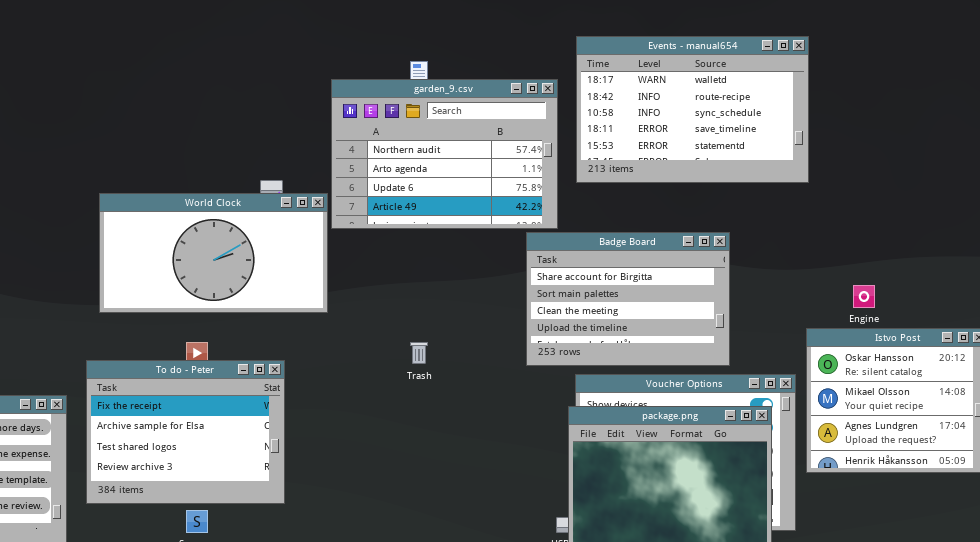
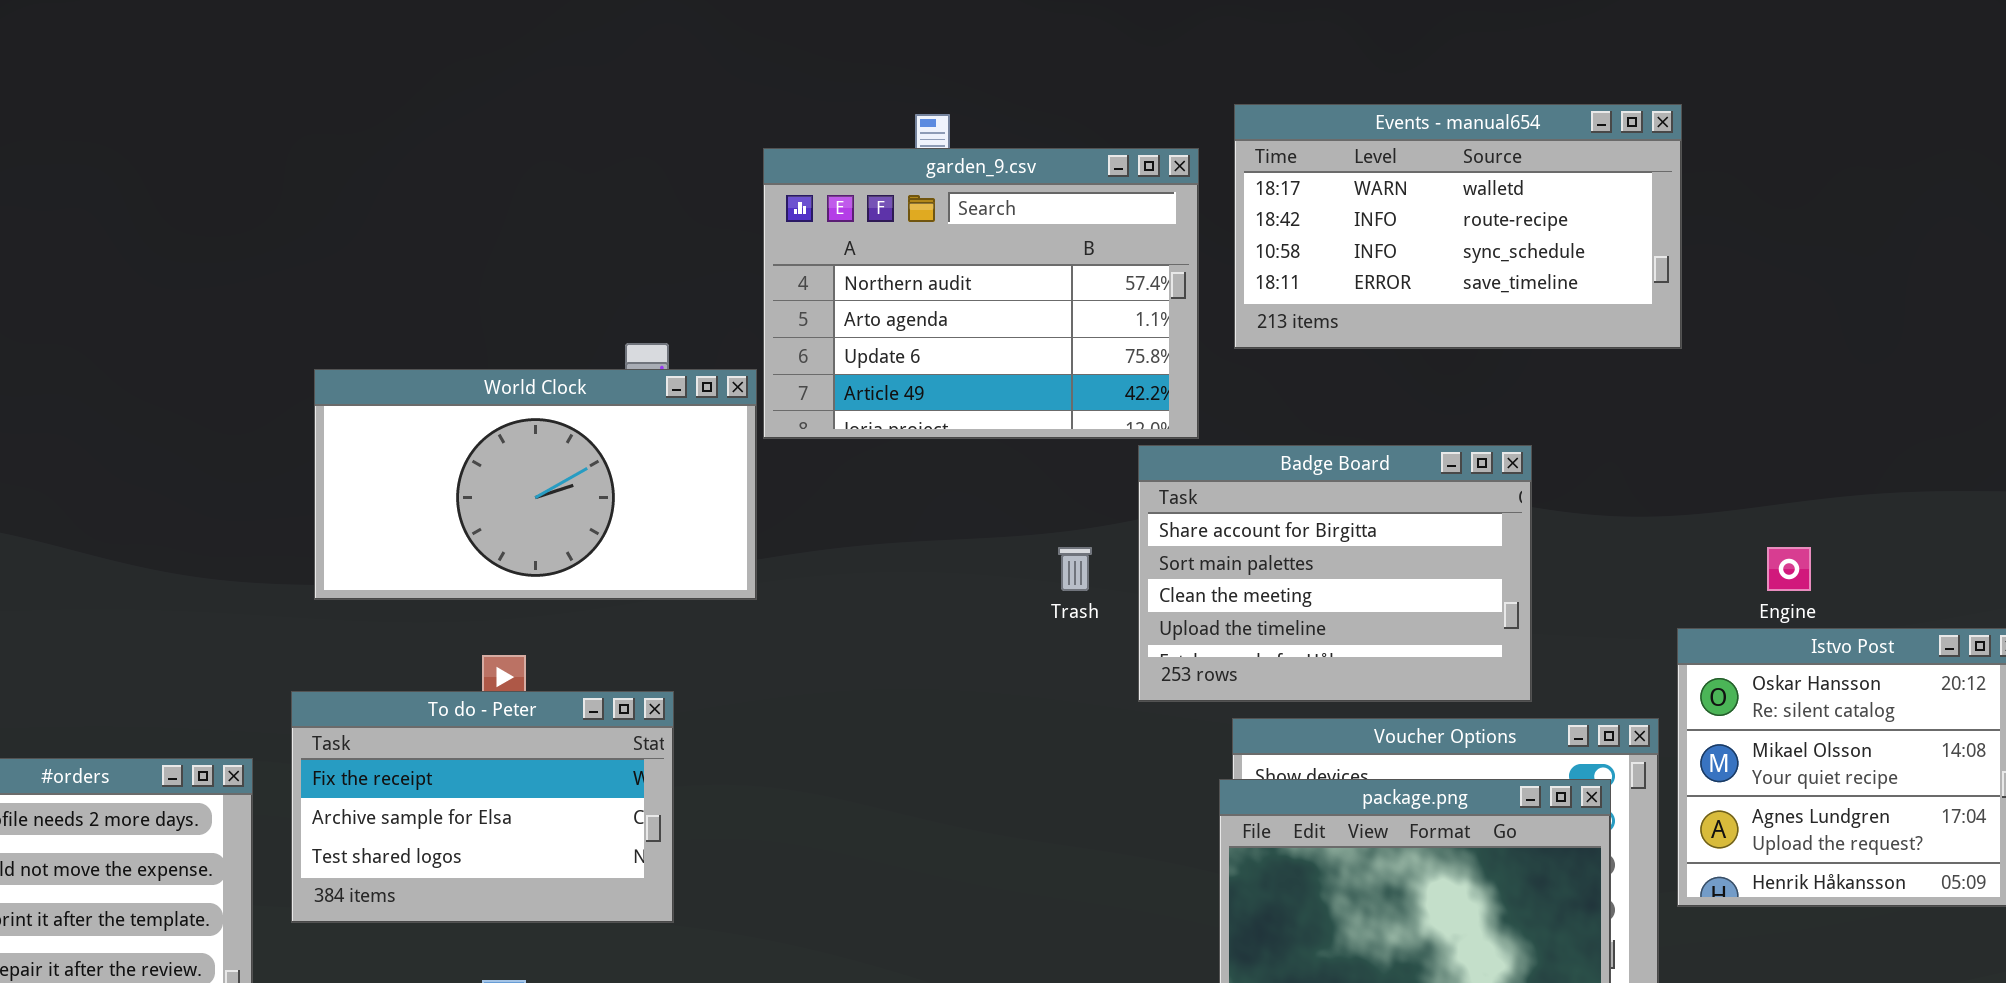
Events - manual654: [576,36,809,183] -> [1234,104,1682,349], resized
Trash: [410,342,428,364] -> [1058,547,1092,591], moved
To do - Peter: [86,360,285,504] -> [291,691,674,923], resized

